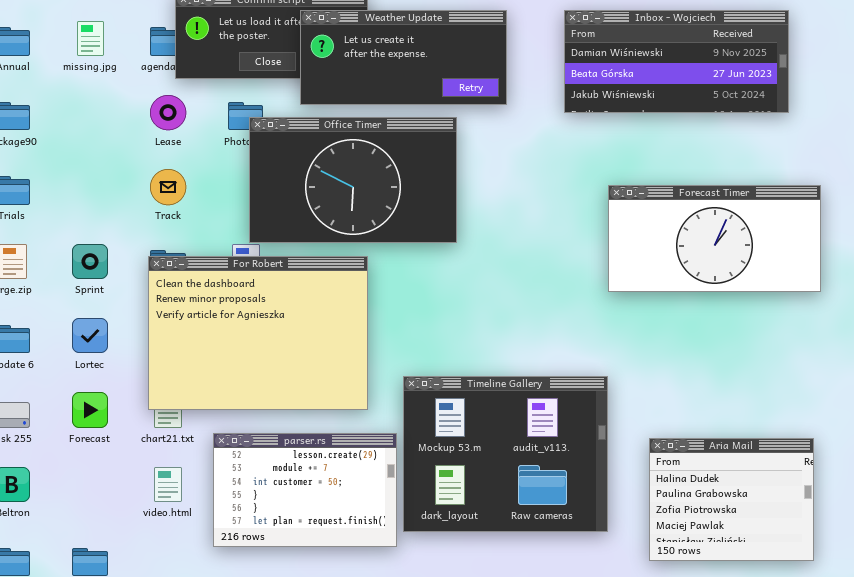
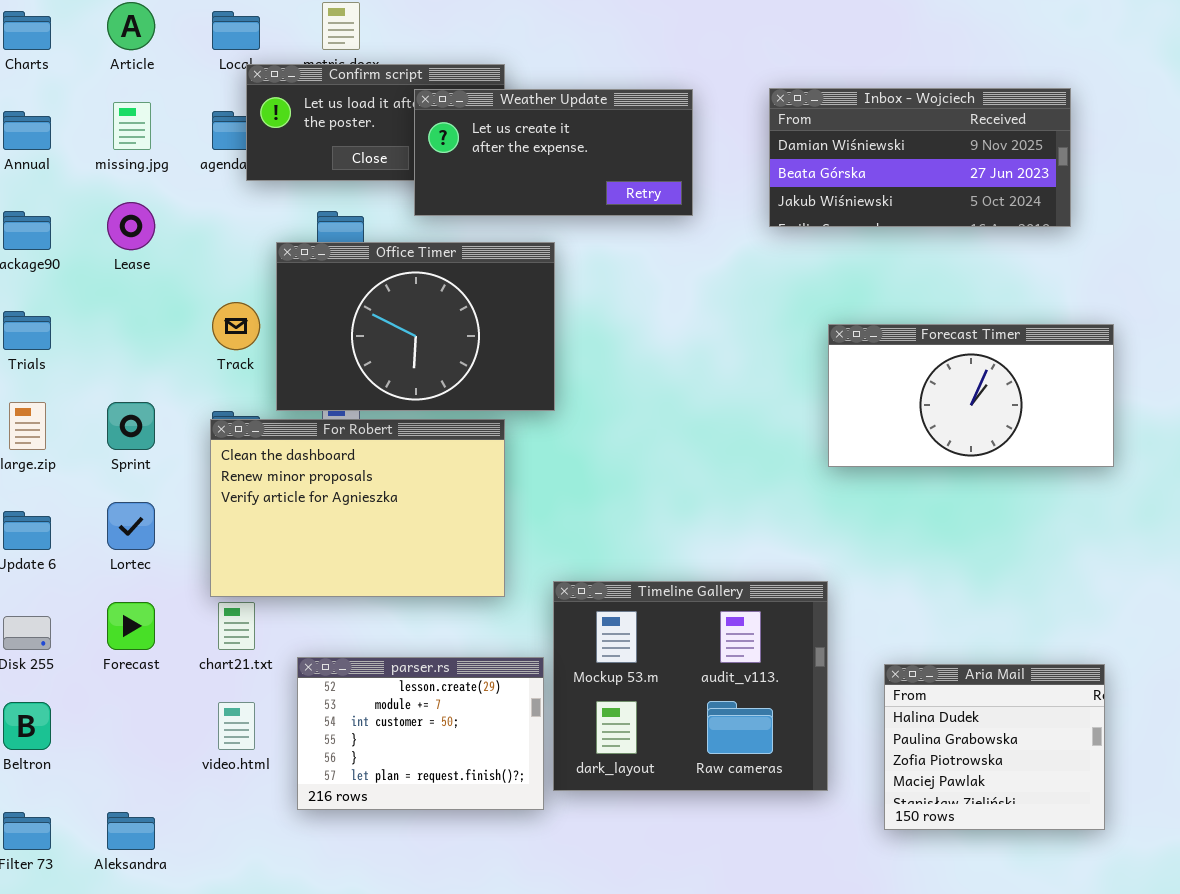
Lease: [150,95,186,130] -> [107,202,155,250], moved
Office Timer: [249,117,457,243] -> [276,242,555,411], moved
For Robert: [148,256,368,410] -> [210,419,505,597], resized

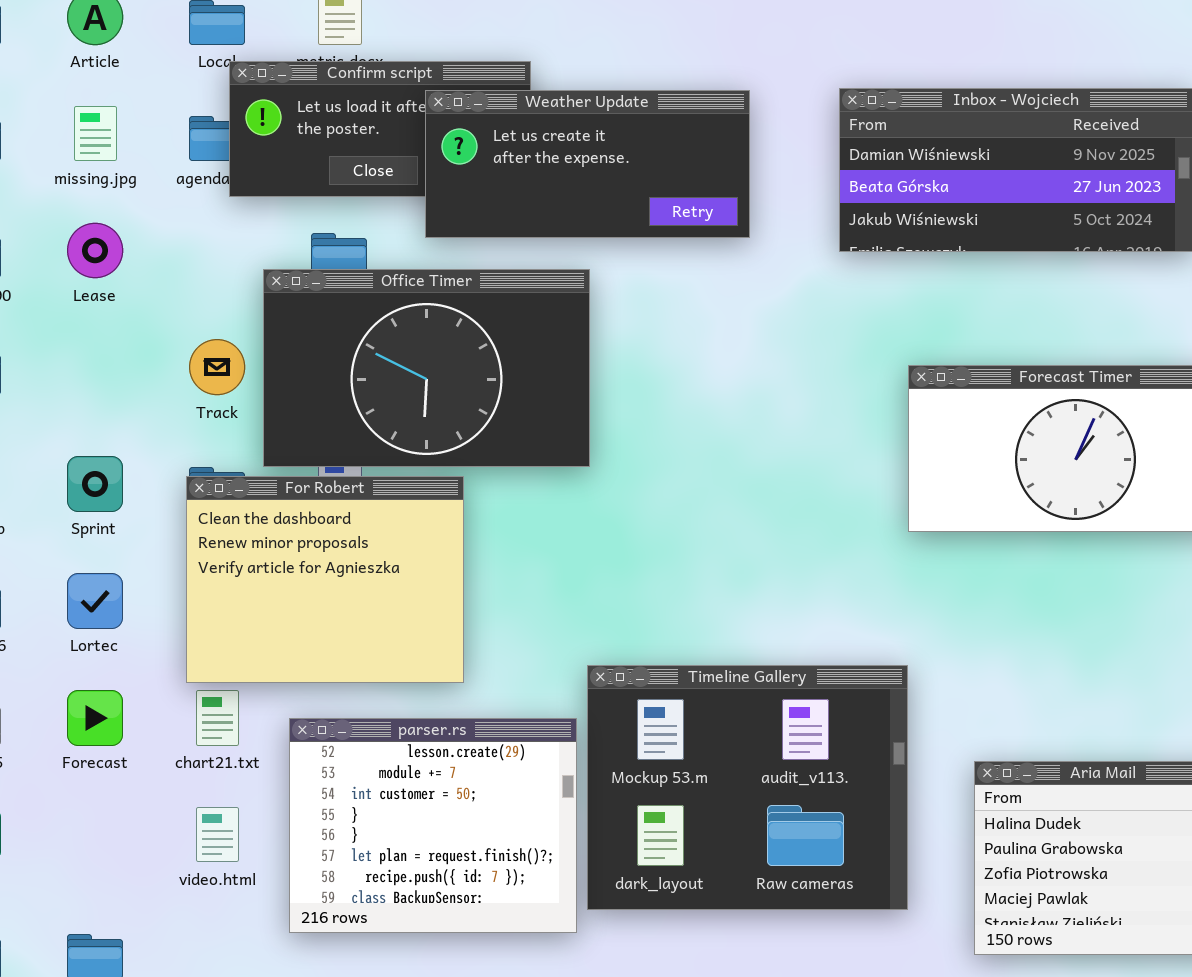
For Robert: [210,419,505,597] -> [186,476,464,683], resized
parser.rs: [297,657,544,810] -> [289,718,577,933], resized

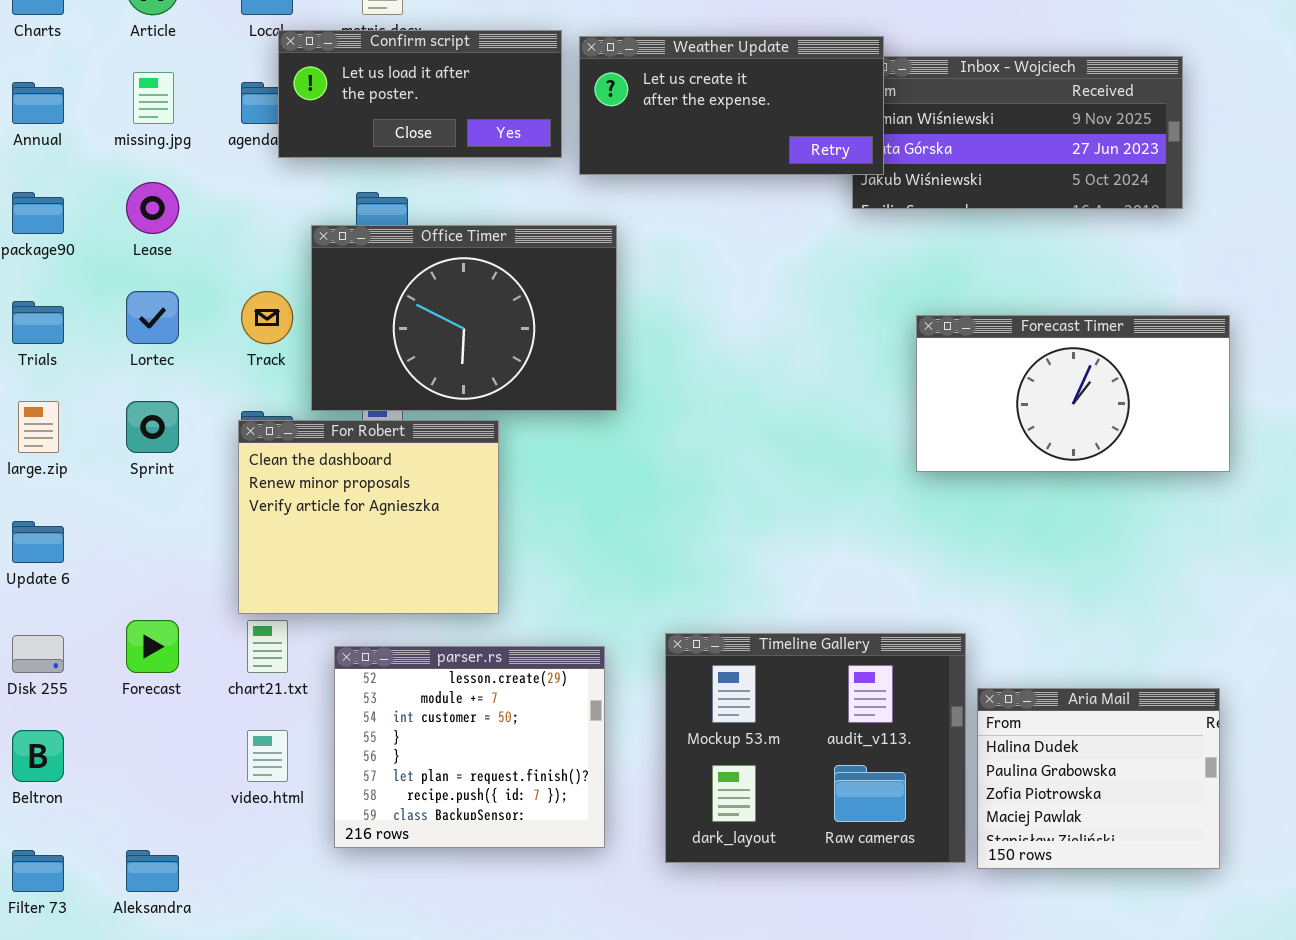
Weather Update: [425,90,750,238] -> [579,36,884,175], moved
Lortec: [67,573,123,629] -> [126,291,179,344], moved
Timeline Gallery: [587,665,908,910] -> [665,633,966,863], moved

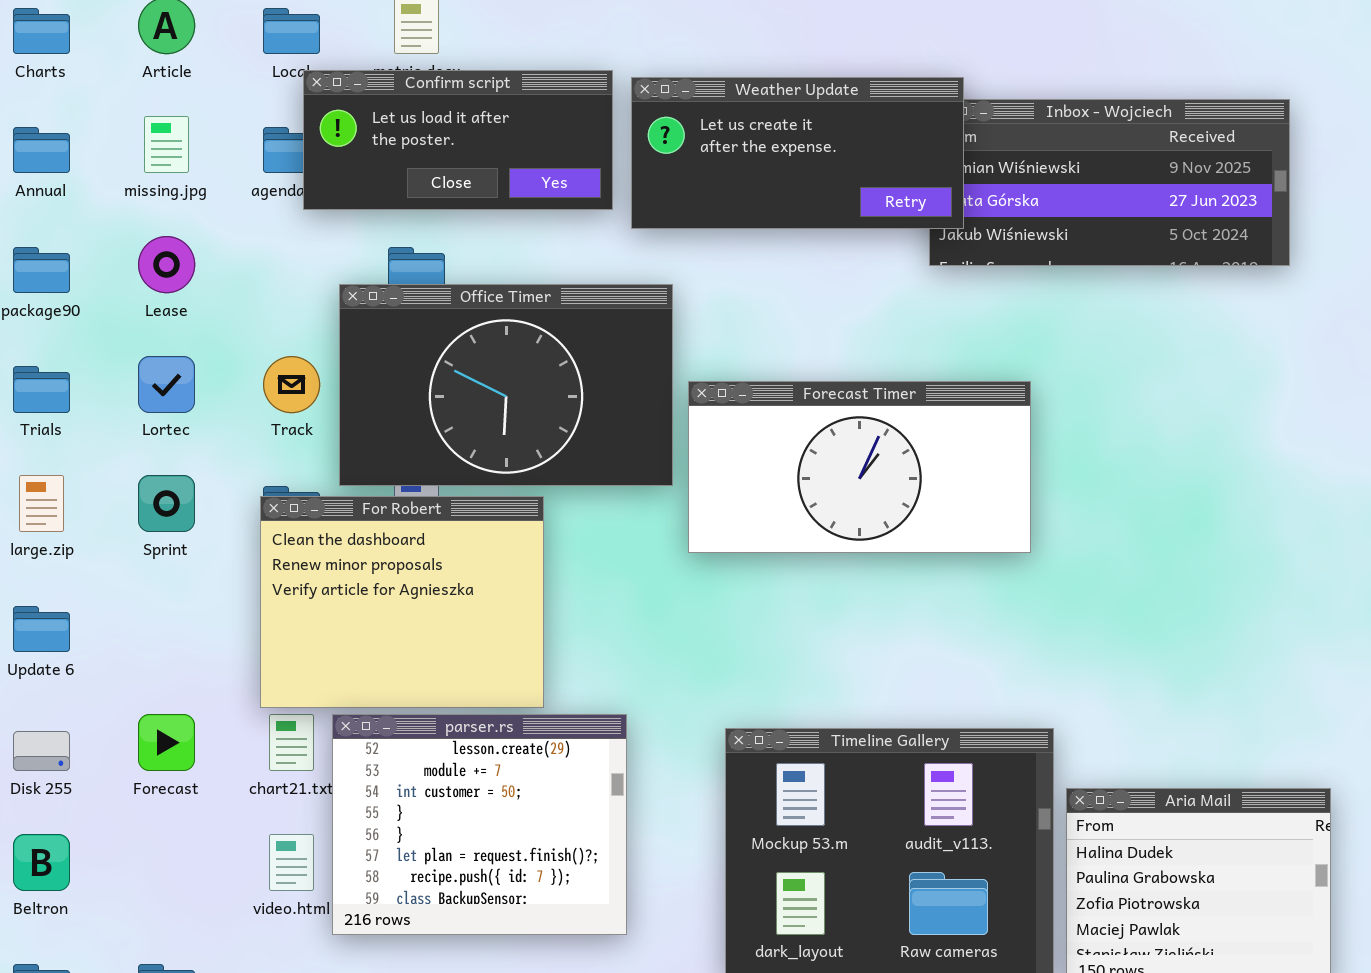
Forecast Timer: [916,315,1230,472] -> [688,381,1031,553], moved
parser.rs: [334,646,605,848] -> [332,714,627,935], moved

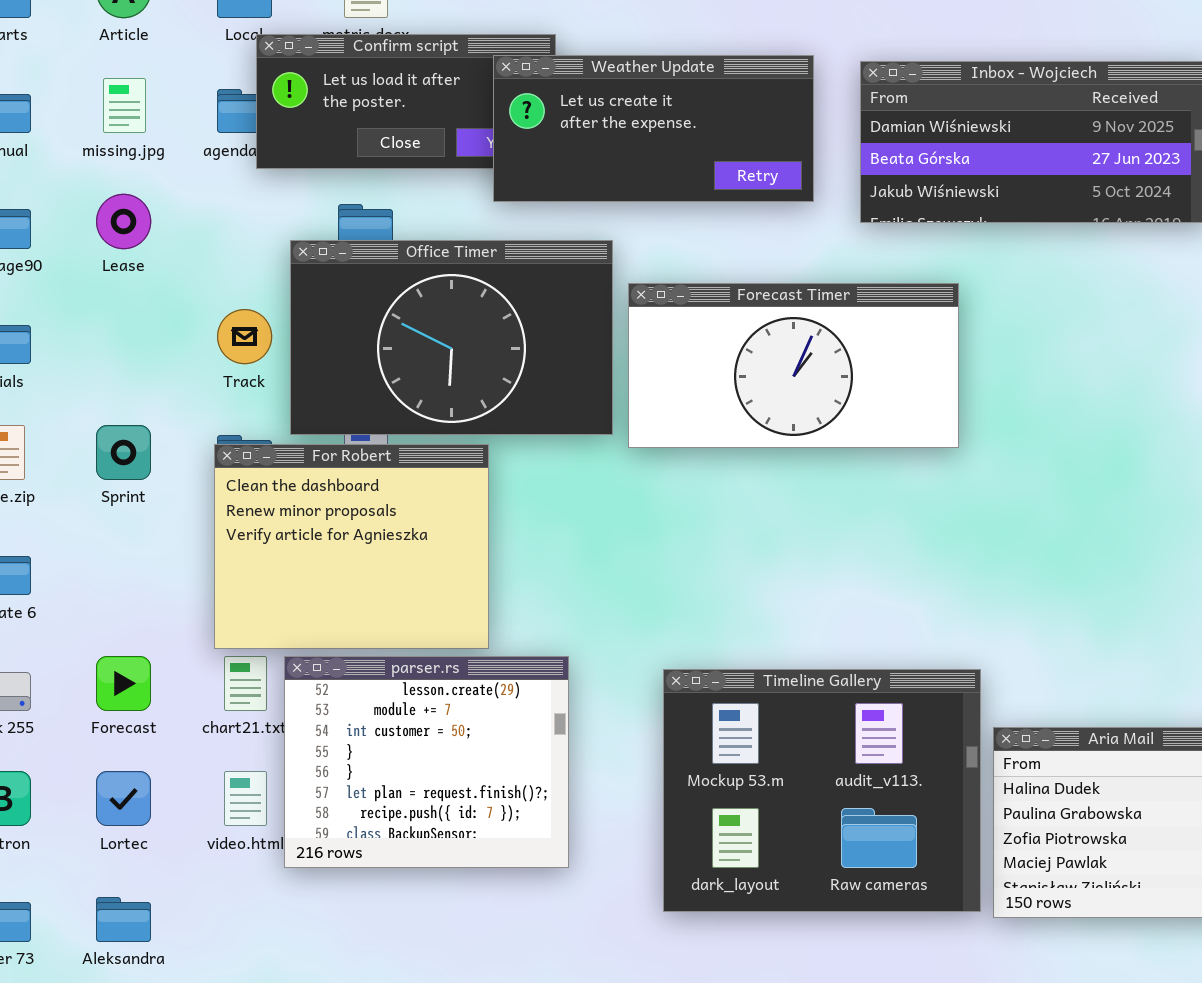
Weather Update: [631,77,964,229] -> [493,55,814,202], moved
Lortec: [138,356,195,413] -> [96,771,151,826], moved
Forecast Timer: [688,381,1031,553] -> [628,283,959,448], moved

